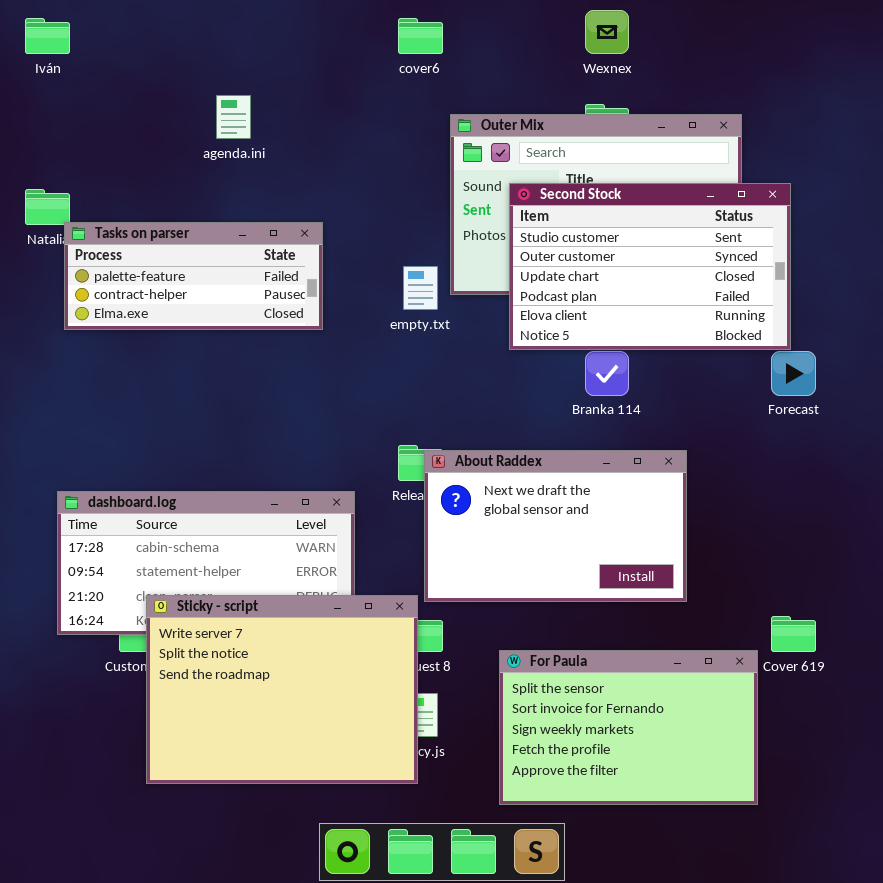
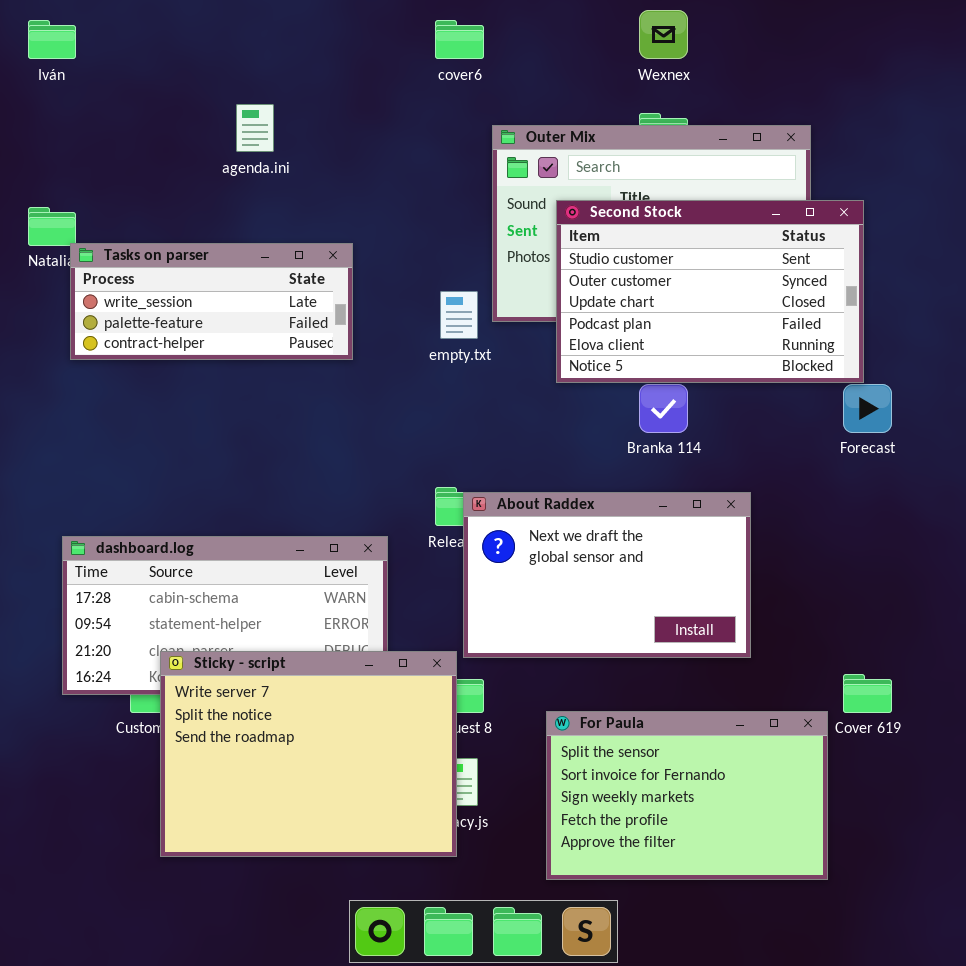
Tasks on parser: [64,222,323,330] -> [70,243,353,360], scrolled up 1 row

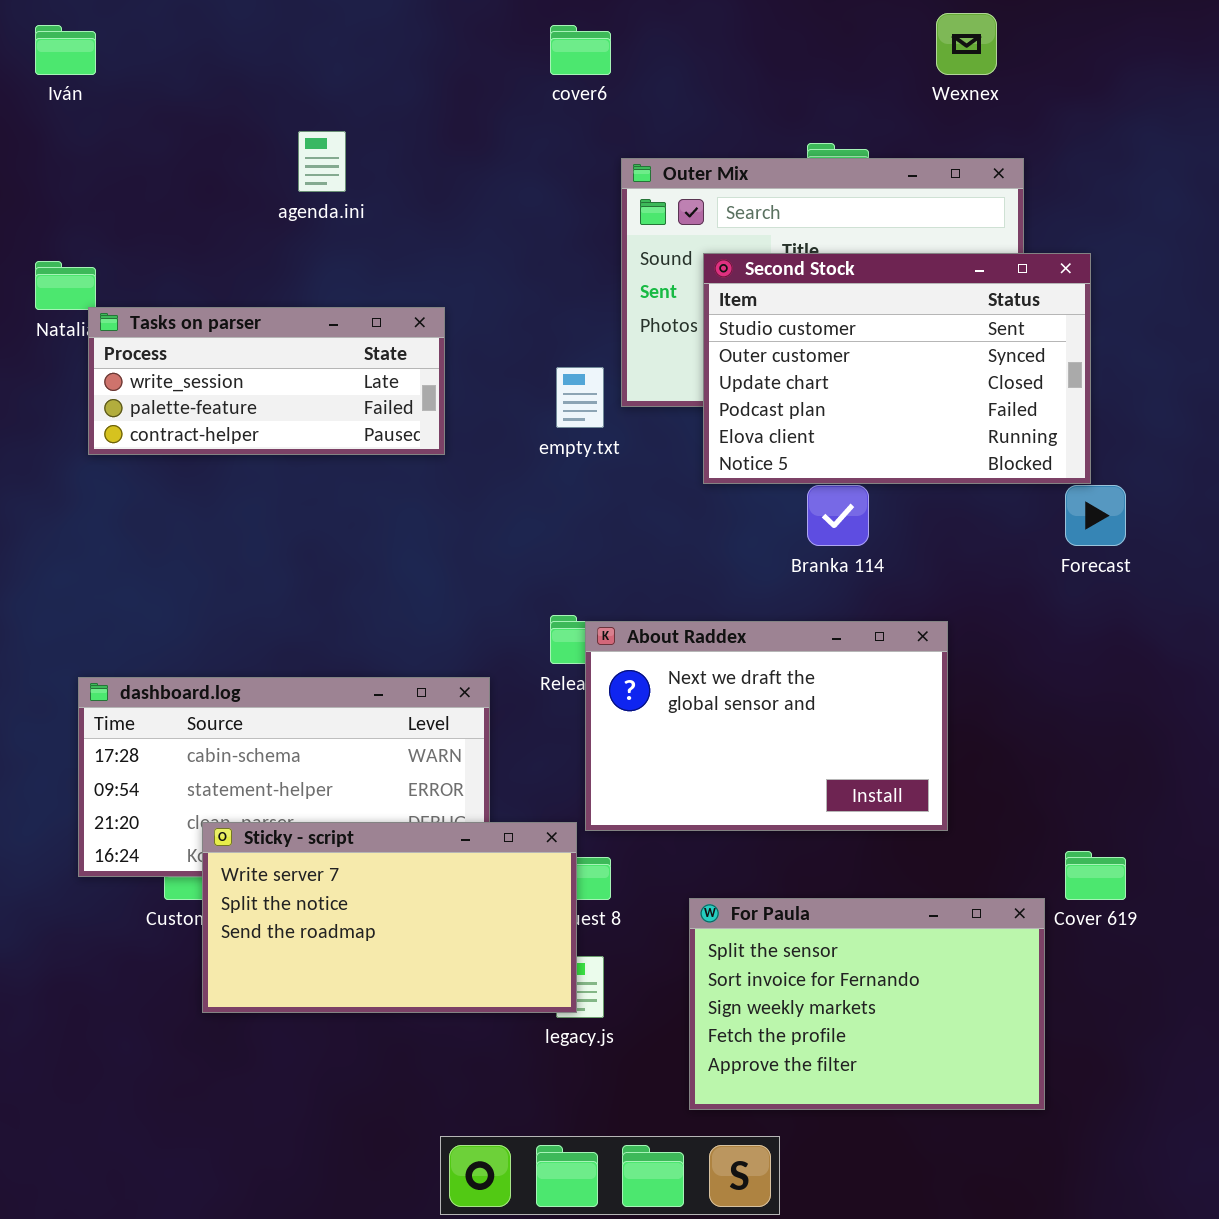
Wexnex: [639,10,688,59] -> [936,13,997,75], moved
Sticky - script: [160,651,457,857] -> [202,822,577,1013], resized

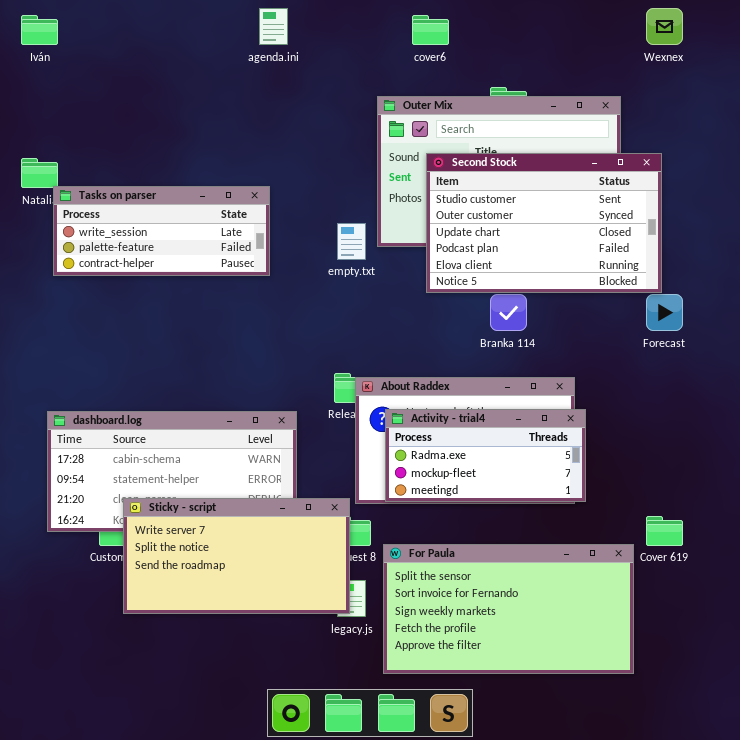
Wexnex: [936,13,997,75] -> [646,8,683,45], moved
cover6: [550,25,611,75] -> [412,15,449,45], moved
agenda.ini: [298,131,346,192] -> [259,8,288,45], moved
Activity - trial4: none -> [385,409,586,502], opened
For Paula: [689,898,1045,1110] -> [383,544,634,674], resized

